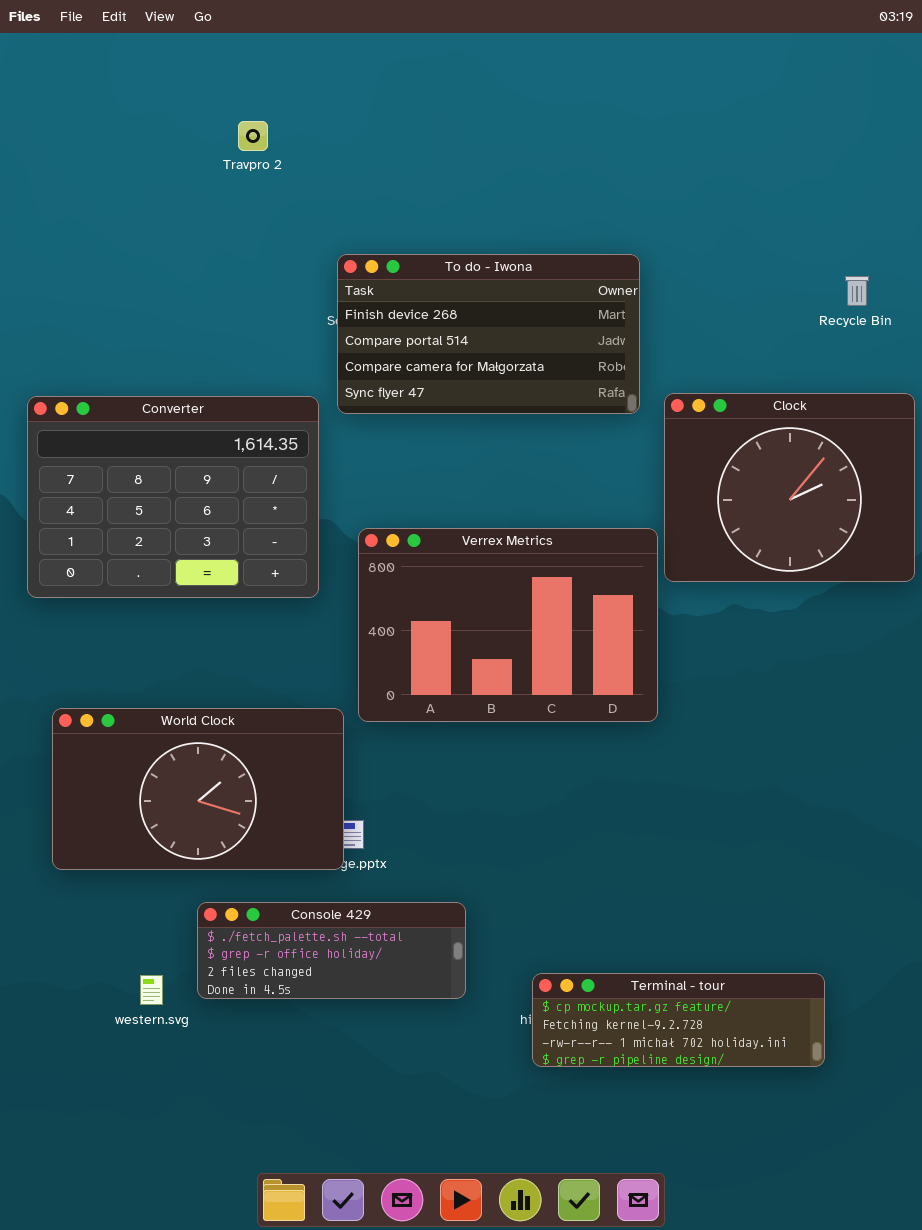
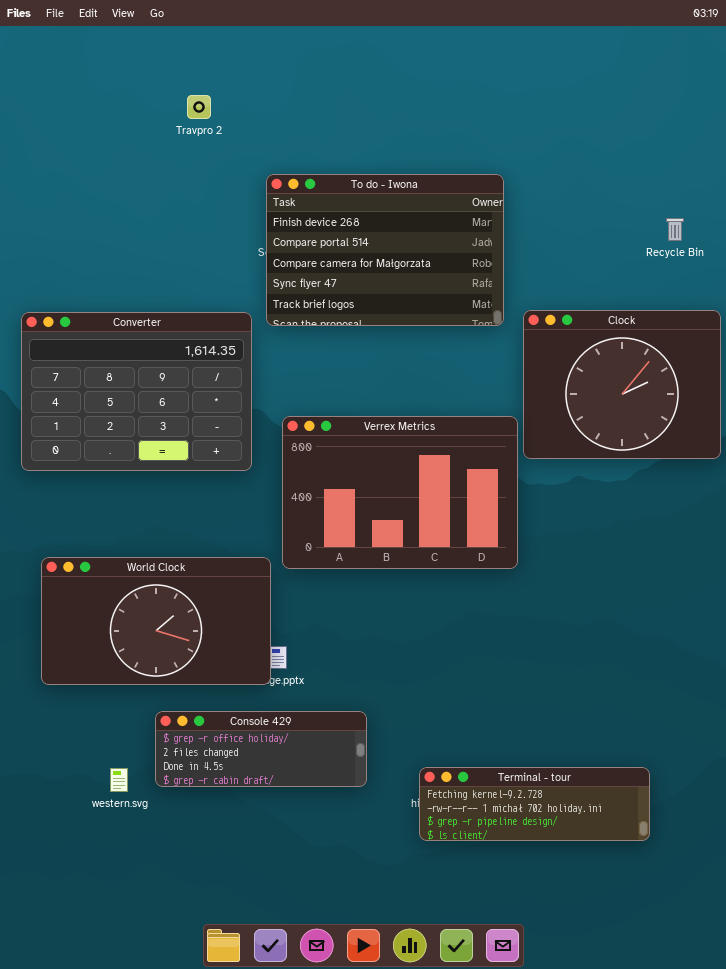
To do - Iwona: [337,254,640,414] -> [266,174,504,326], resized
Console 429: [197,902,466,999] -> [155,711,367,787], scrolled down 1 row
Terminal - tour: [532,973,825,1067] -> [419,767,650,841], scrolled down 1 row

